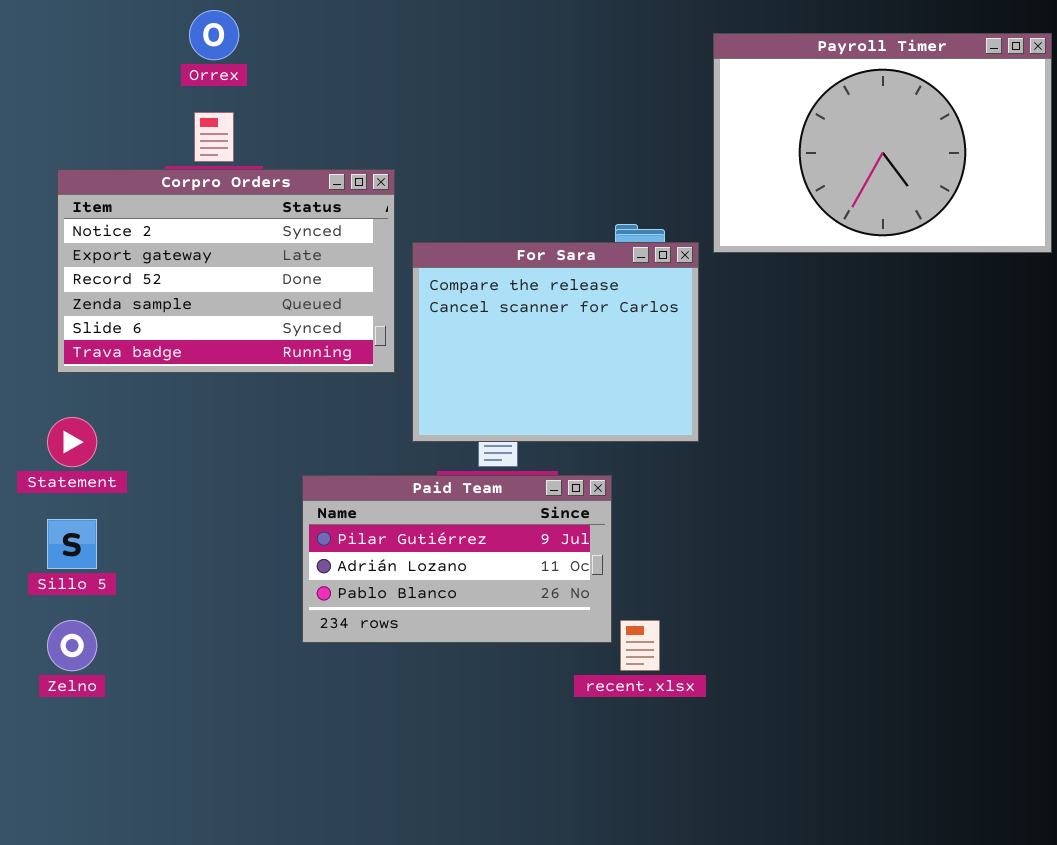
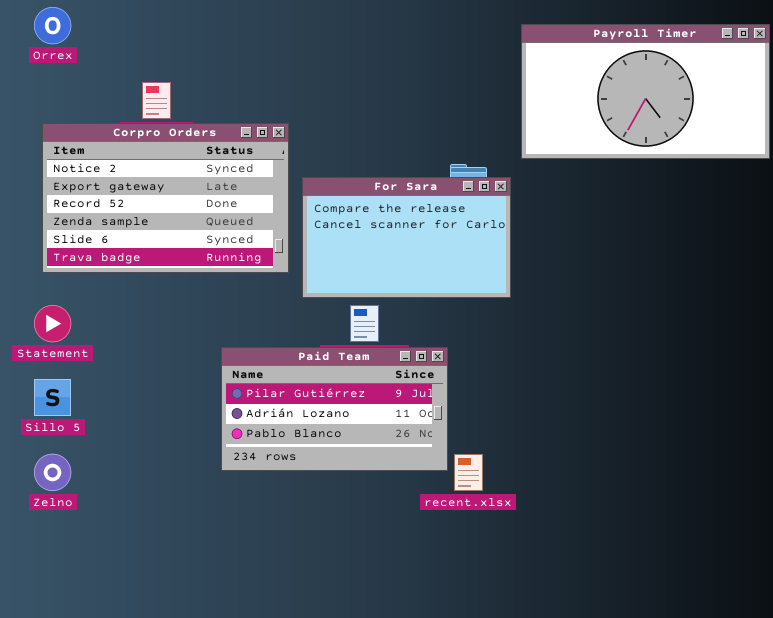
Orrex: [189,10,239,60] -> [34,7,71,44], moved
Payroll Timer: [713,33,1052,253] -> [521,24,770,159], resized
For Sara: [412,242,699,442] -> [302,177,511,298], resized

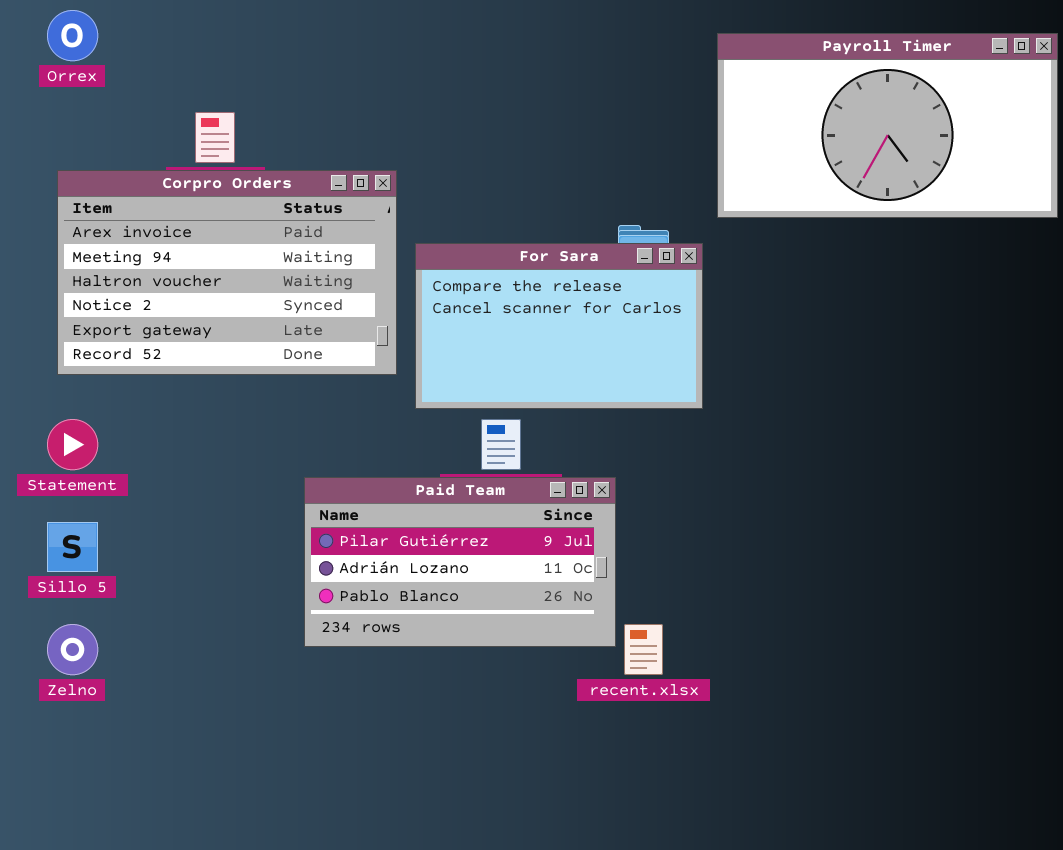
Corpro Orders: [42,123,289,273] -> [57,170,397,375], scrolled up 3 rows

